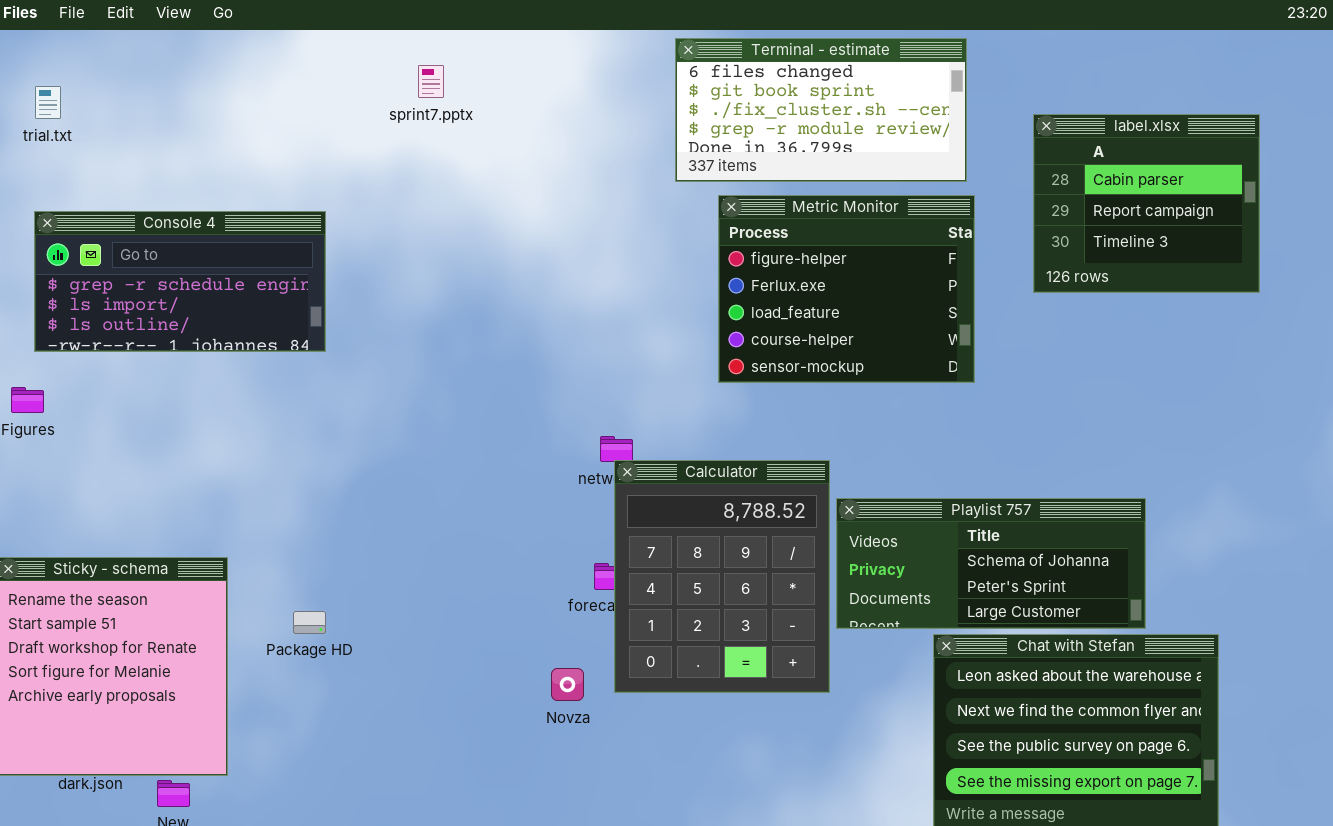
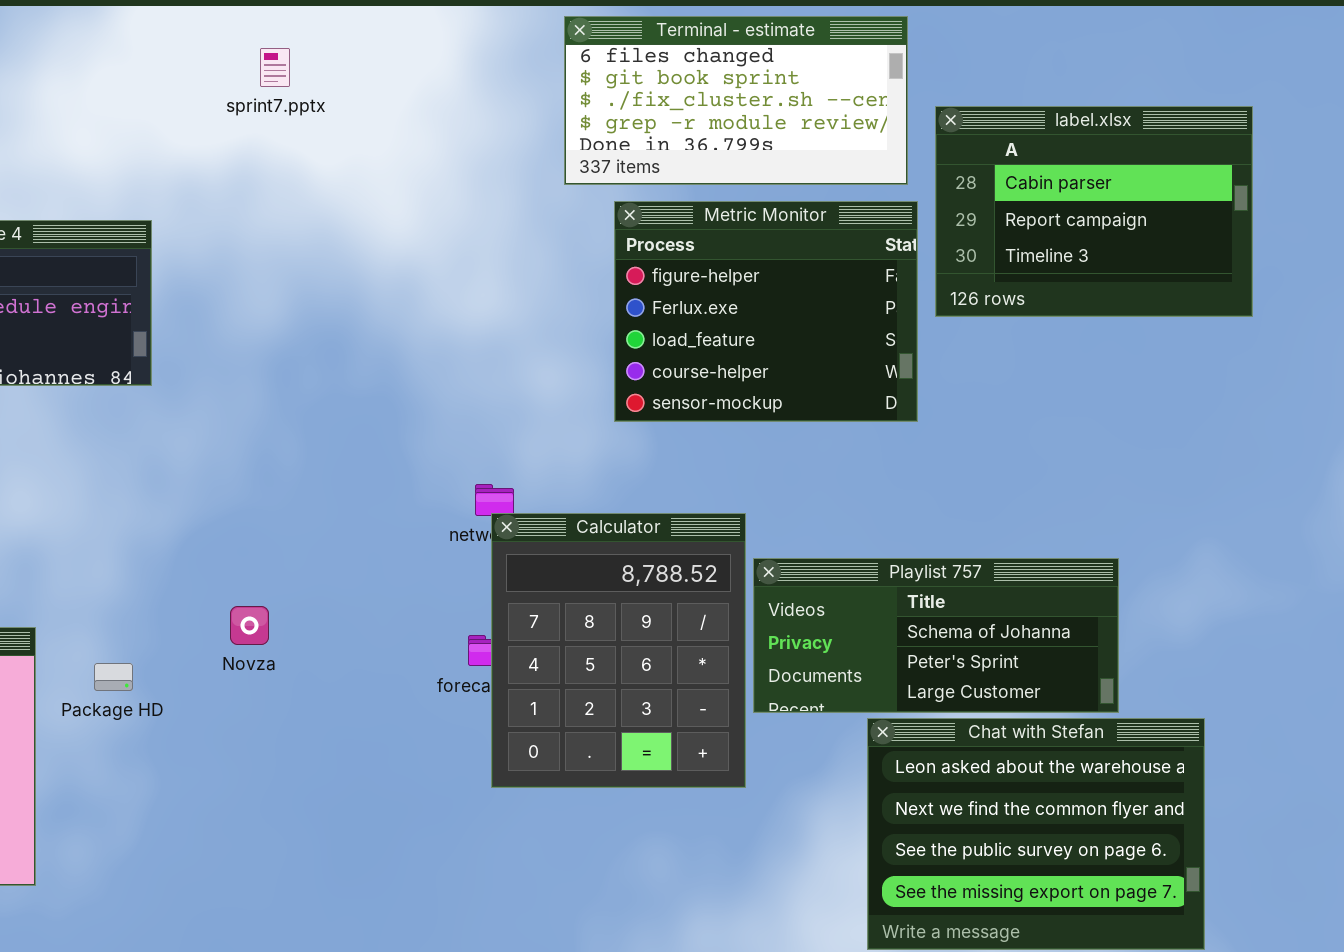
label.xlsx: [1033,114,1260,293] -> [935,106,1253,317], resized
Package HD: [293,611,326,634] -> [94,663,133,691], moved
Novza: [551,668,584,701] -> [230,606,269,645], moved

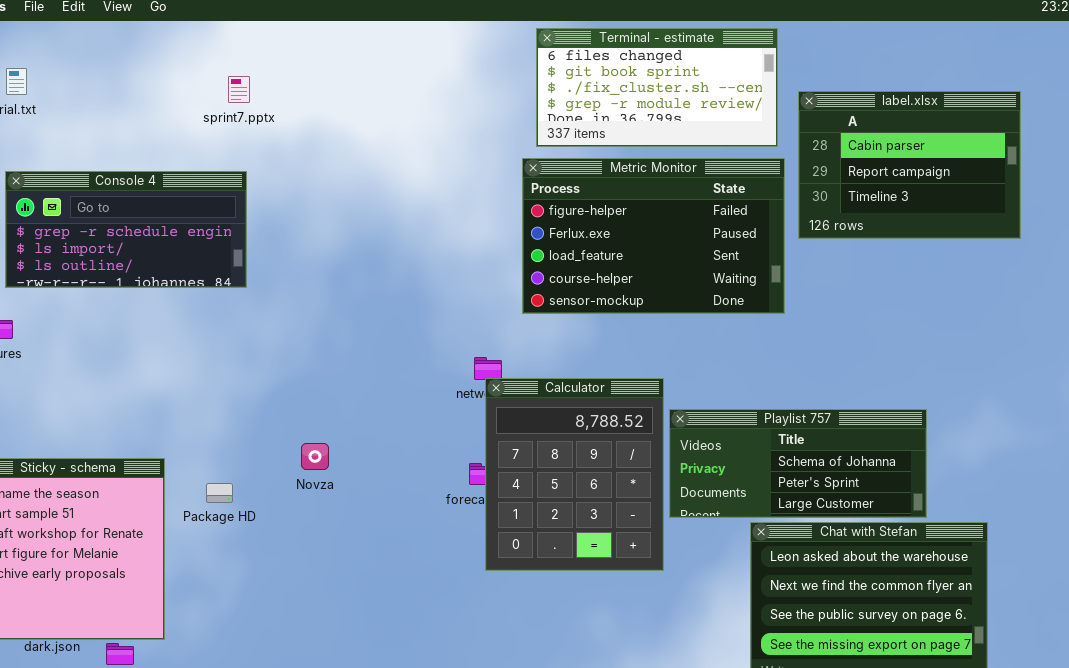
sprint7.pptx: [260,48,290,87] -> [228,76,250,103], moved
Metric Monitor: [614,201,918,422] -> [522,158,785,314], resized

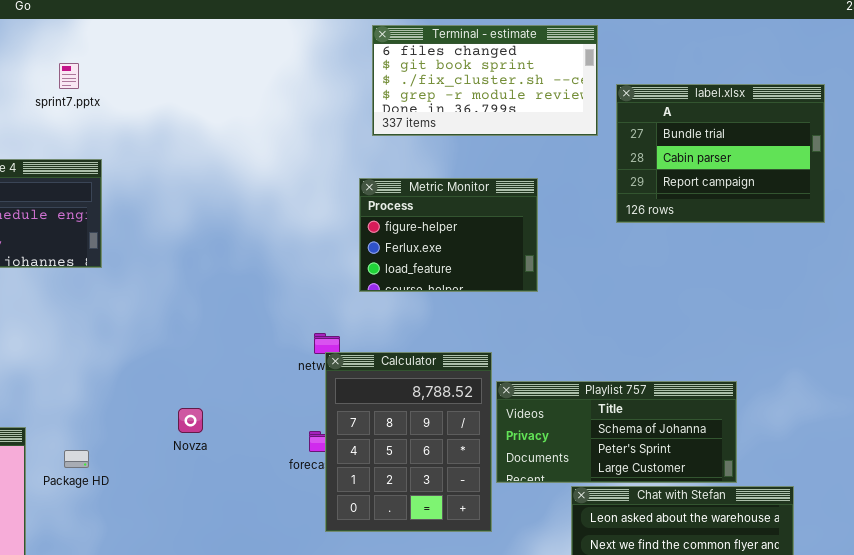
sprint7.pptx: [228,76,250,103] -> [59,63,79,89], moved
label.xlsx: [798,91,1021,239] -> [616,84,825,223], scrolled up 1 row
Metric Monitor: [522,158,785,314] -> [359,178,538,292], resized
Novza: [301,443,329,470] -> [178,408,203,433], moved

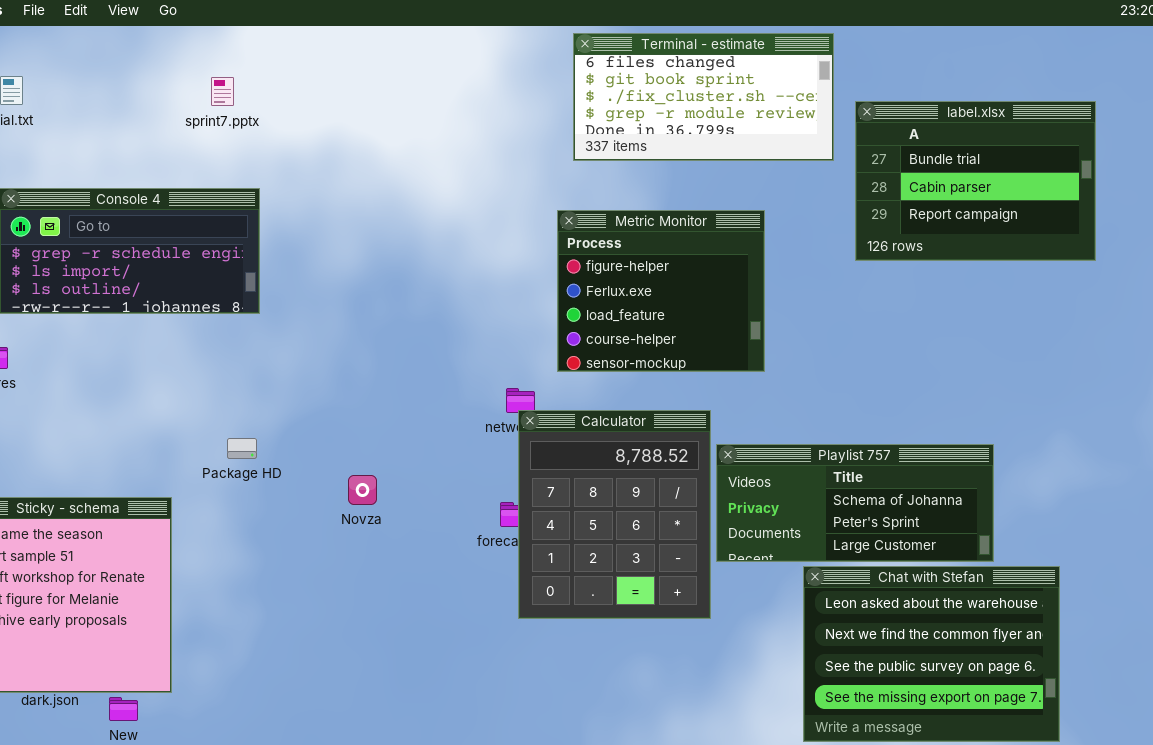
Metric Monitor: [359,178,538,292] -> [557,210,765,372], resized
Package HD: [64,450,89,468] -> [227,438,257,459], moved

